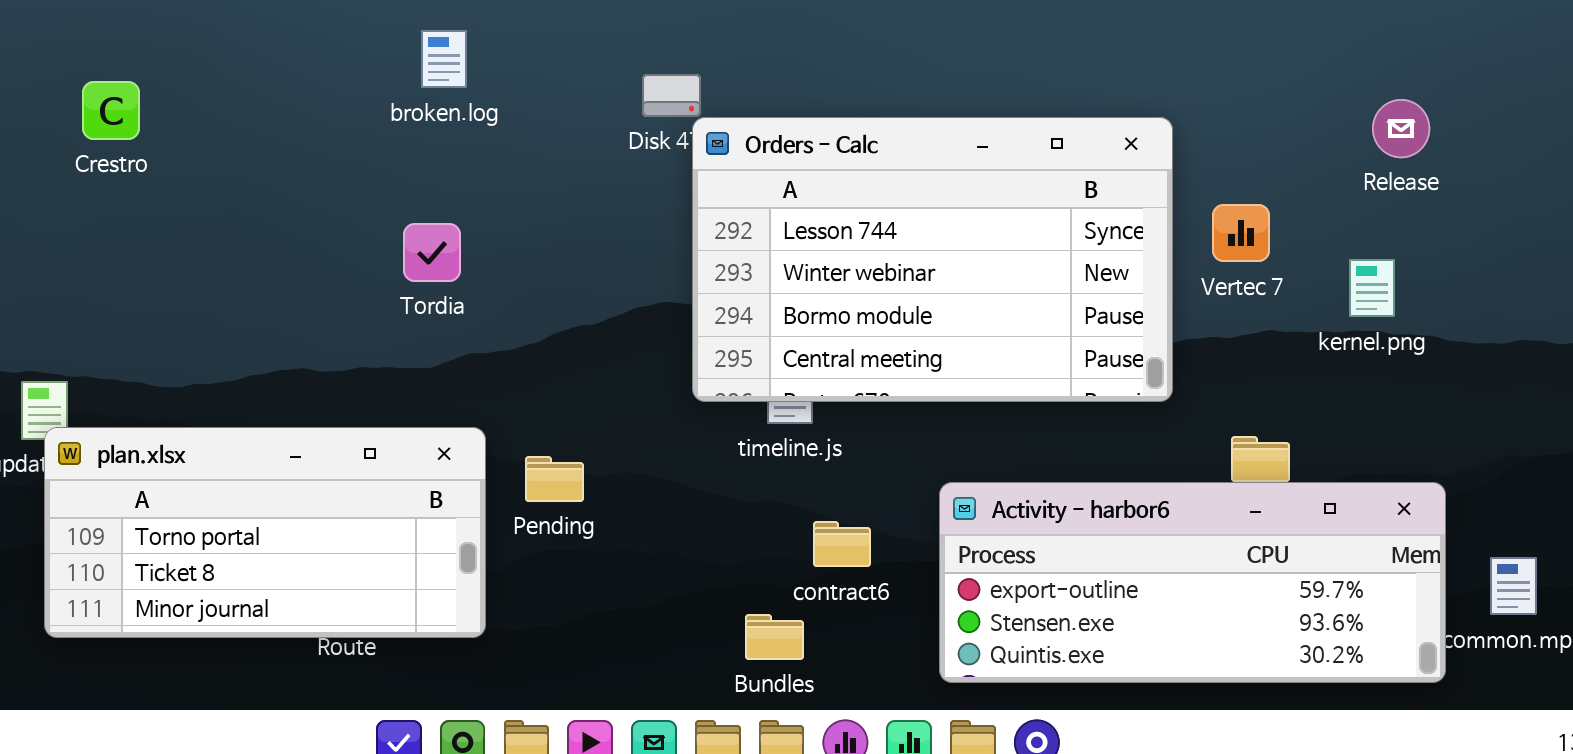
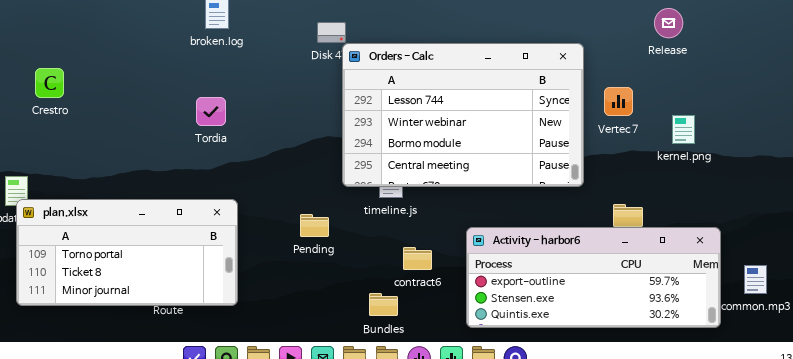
Crestro: [82,81,140,140] -> [35,68,64,98], moved
Release: [1372,99,1430,158] -> [654,8,683,38], moved
Pending: [525,456,584,502] -> [300,214,329,237], moved

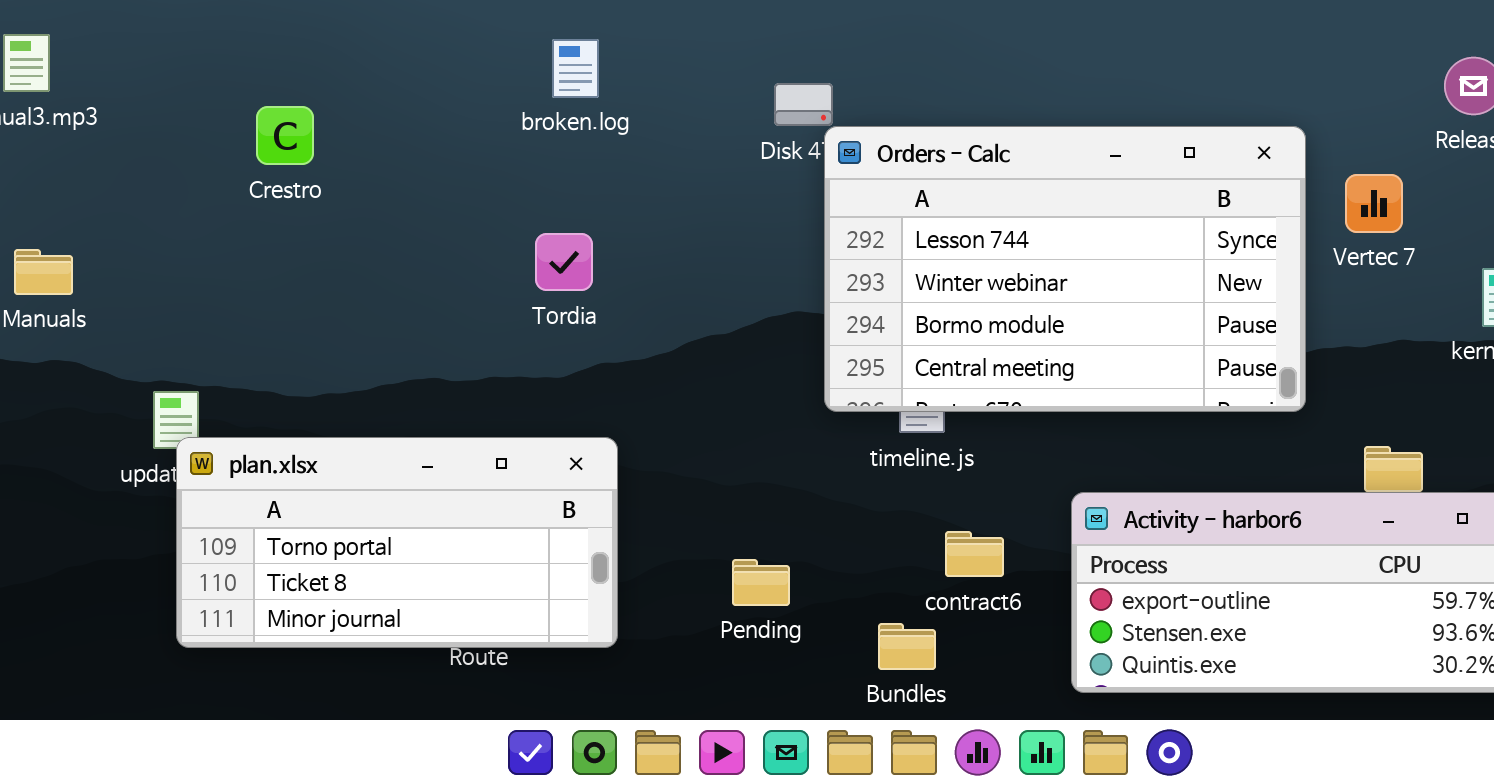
Crestro: [35,68,64,98] -> [256,106,314,165], moved
Vertec 7: [604,87,633,116] -> [1345,174,1403,233], moved
Pending: [300,214,329,237] -> [732,559,790,606], moved

